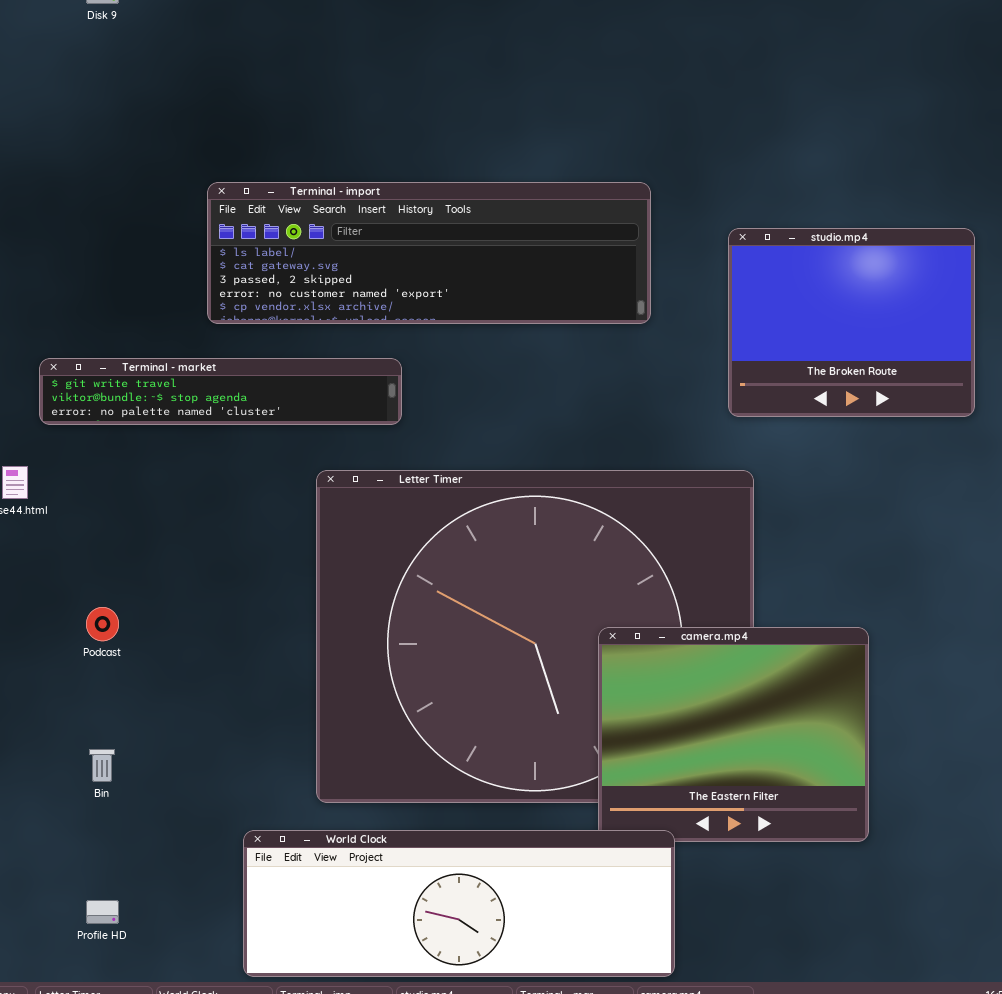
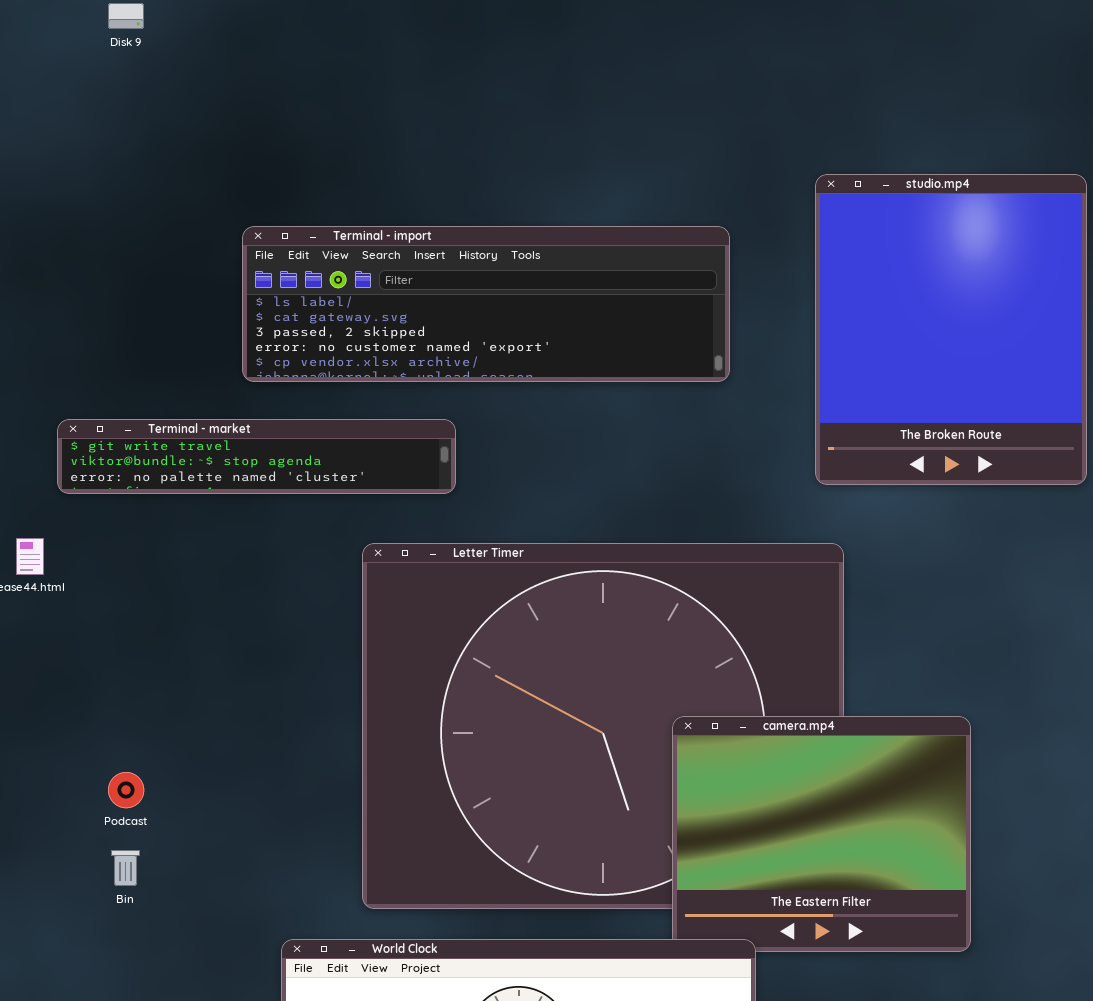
studio.mp4: [728,228,975,417] -> [815,174,1087,485], resized
Podcast: [86,607,119,641] -> [108,772,144,808], moved

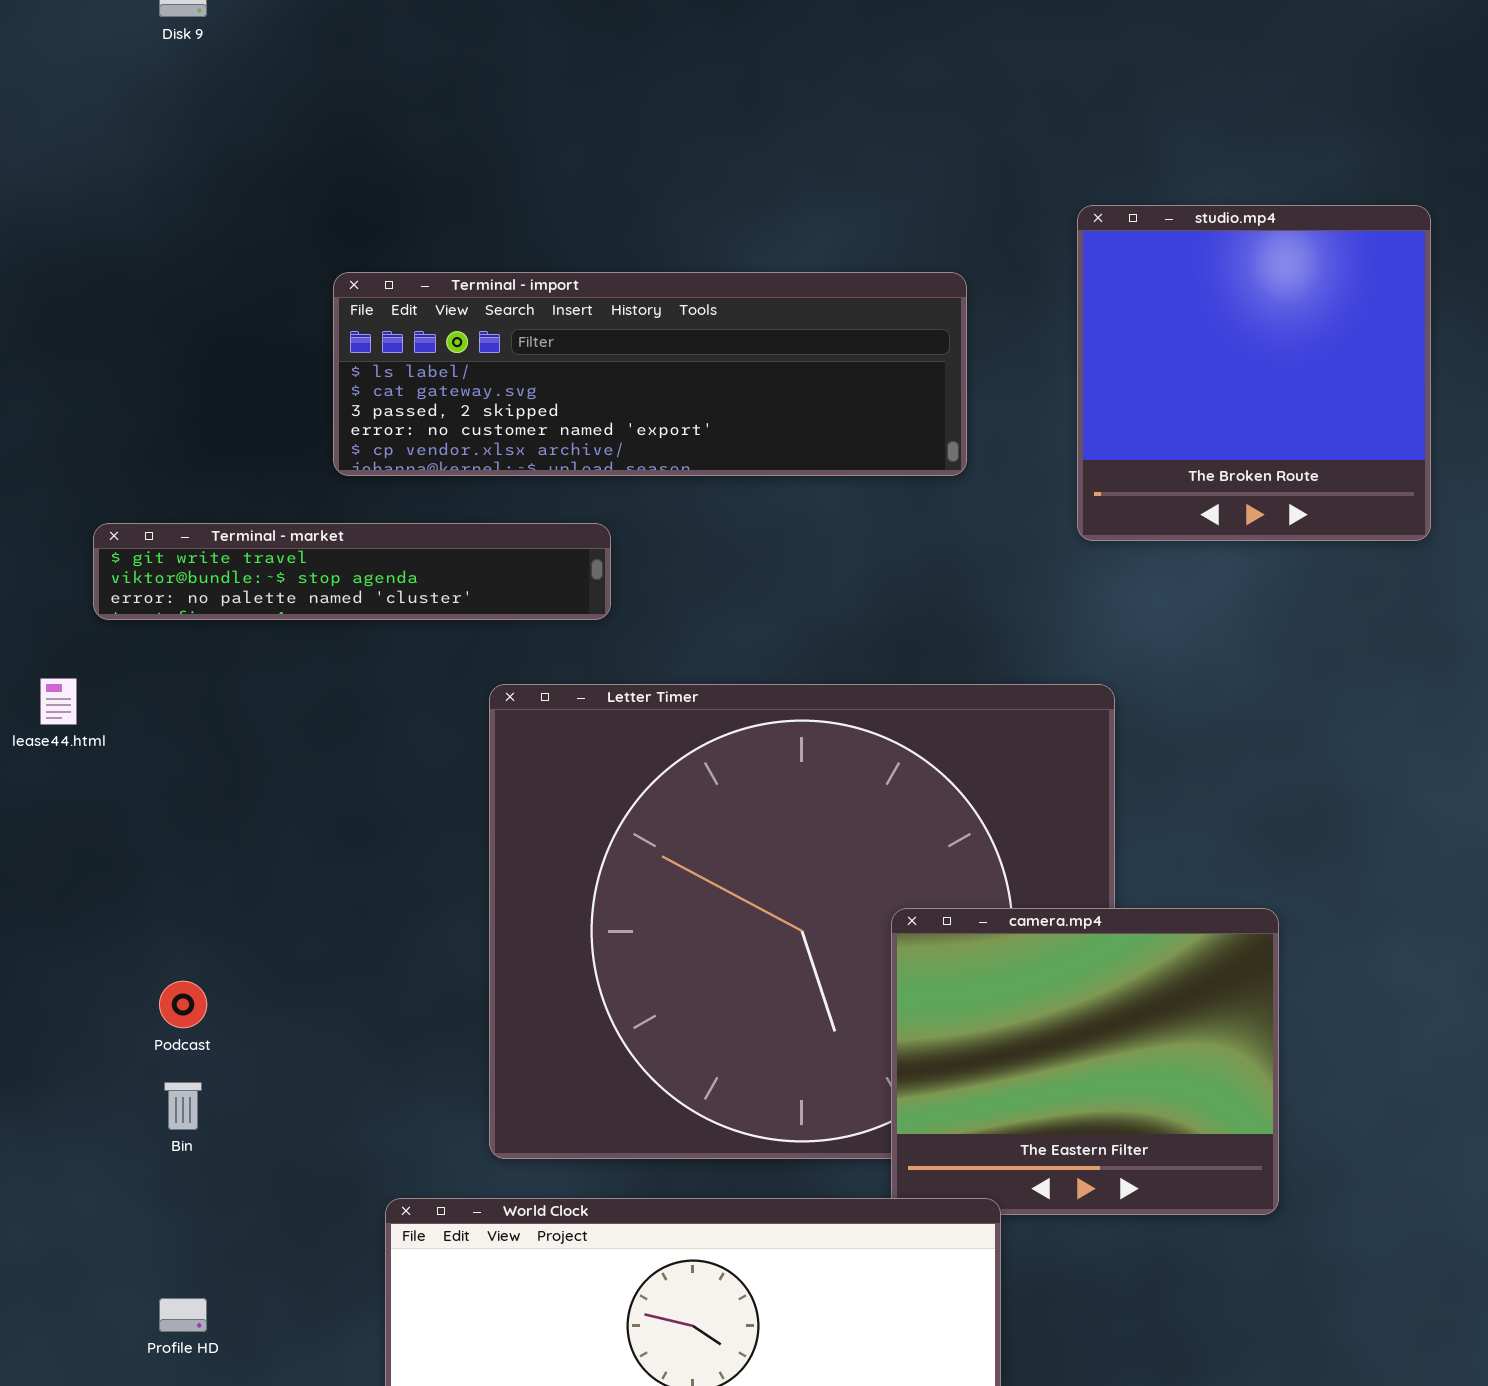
studio.mp4: [815,174,1087,485] -> [1077,205,1431,541], resized

